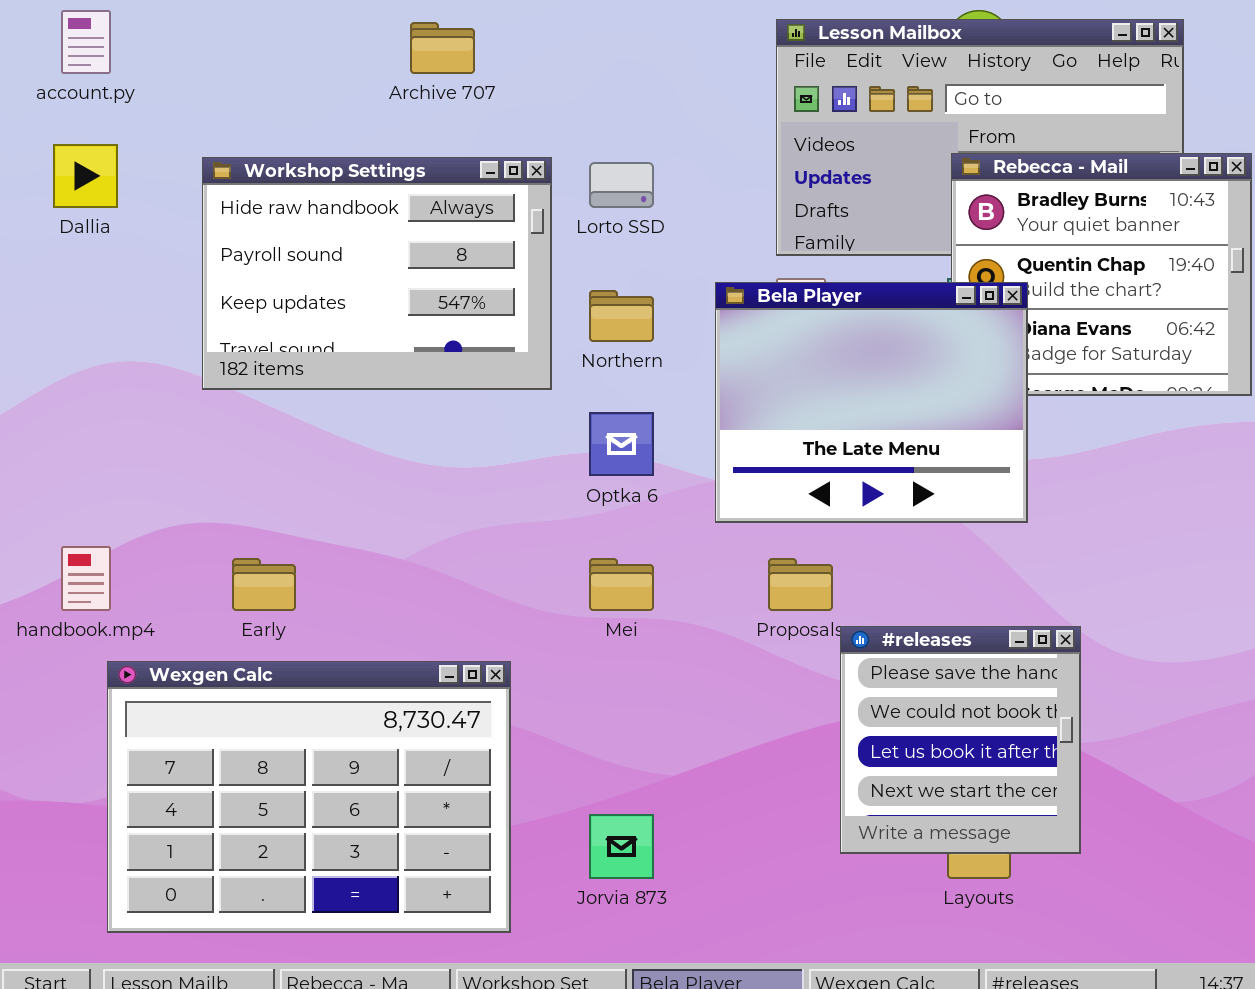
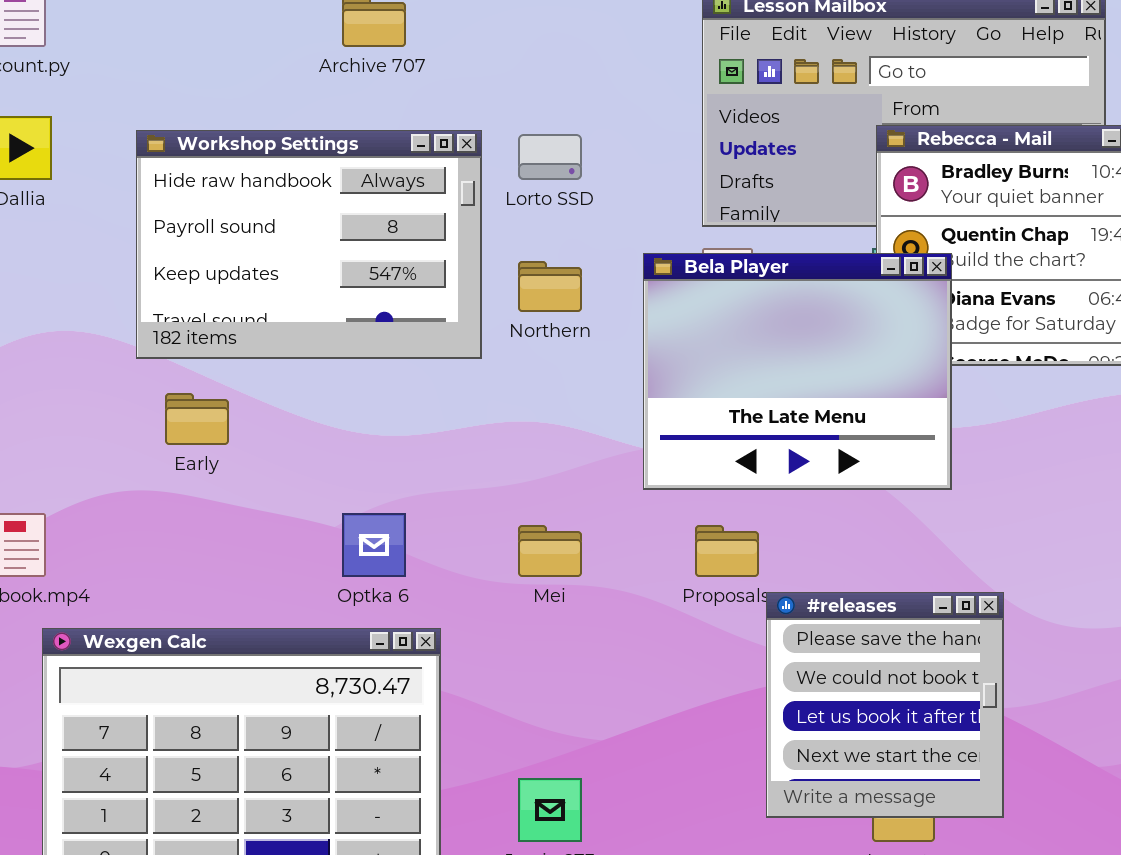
Optka 6: [589,412,654,476] -> [342,513,406,577], moved
Early: [232,558,296,611] -> [165,393,229,445], moved

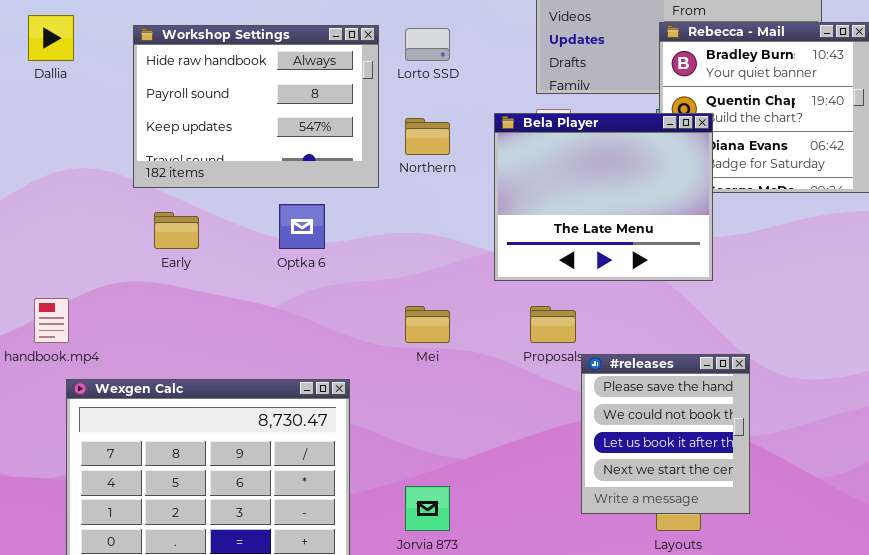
Optka 6: [342,513,406,577] -> [279,204,325,249], moved

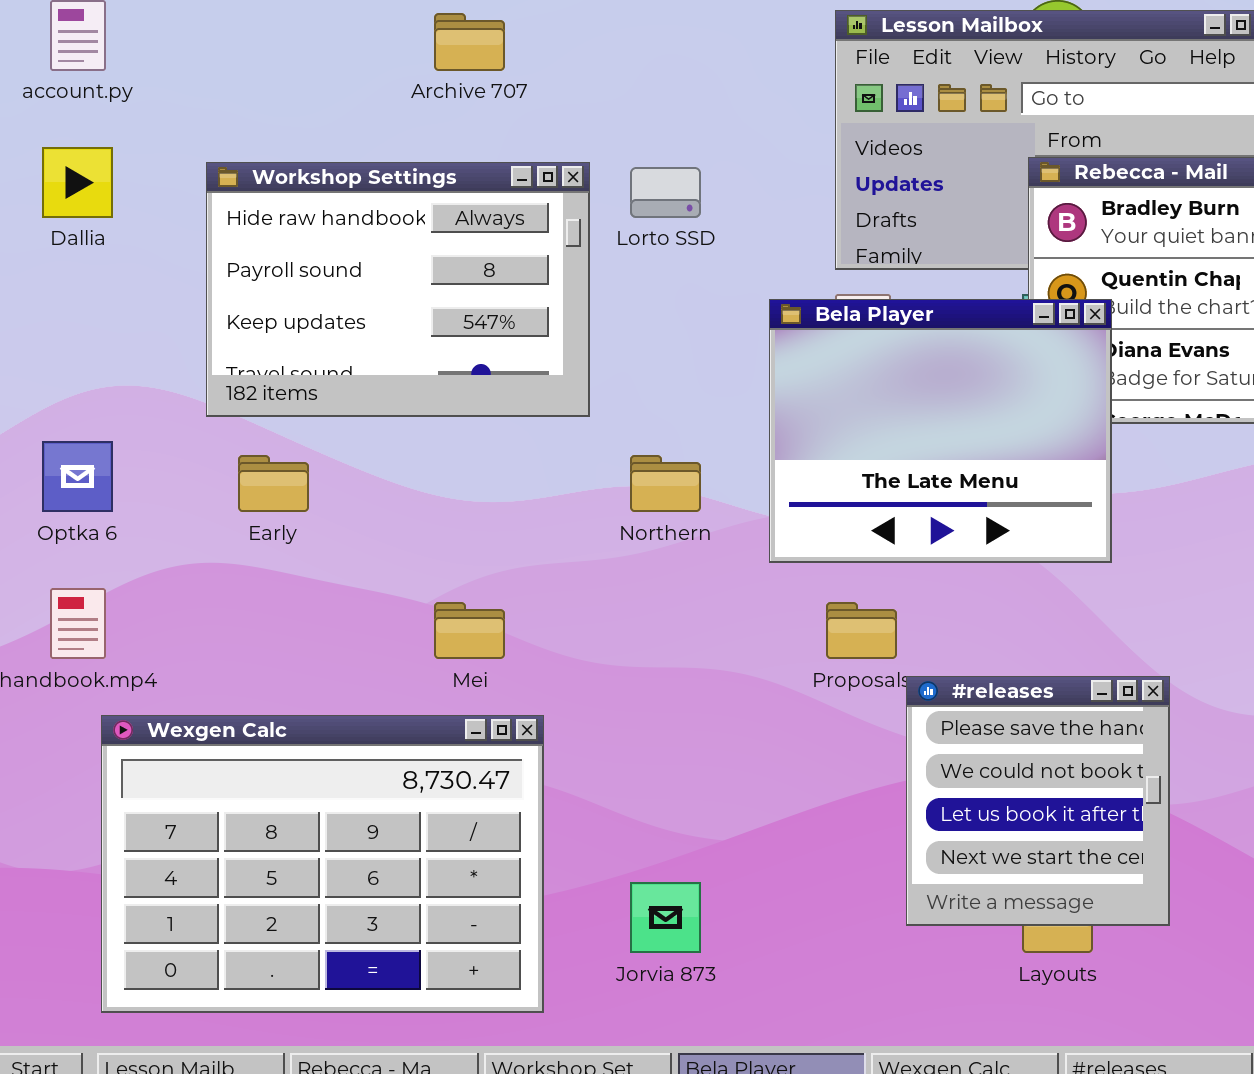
Northern: [405,118,450,155] -> [630,455,701,512], moved
Optka 6: [279,204,325,249] -> [42,441,113,512], moved
Mei: [405,306,450,343] -> [434,602,505,659], moved

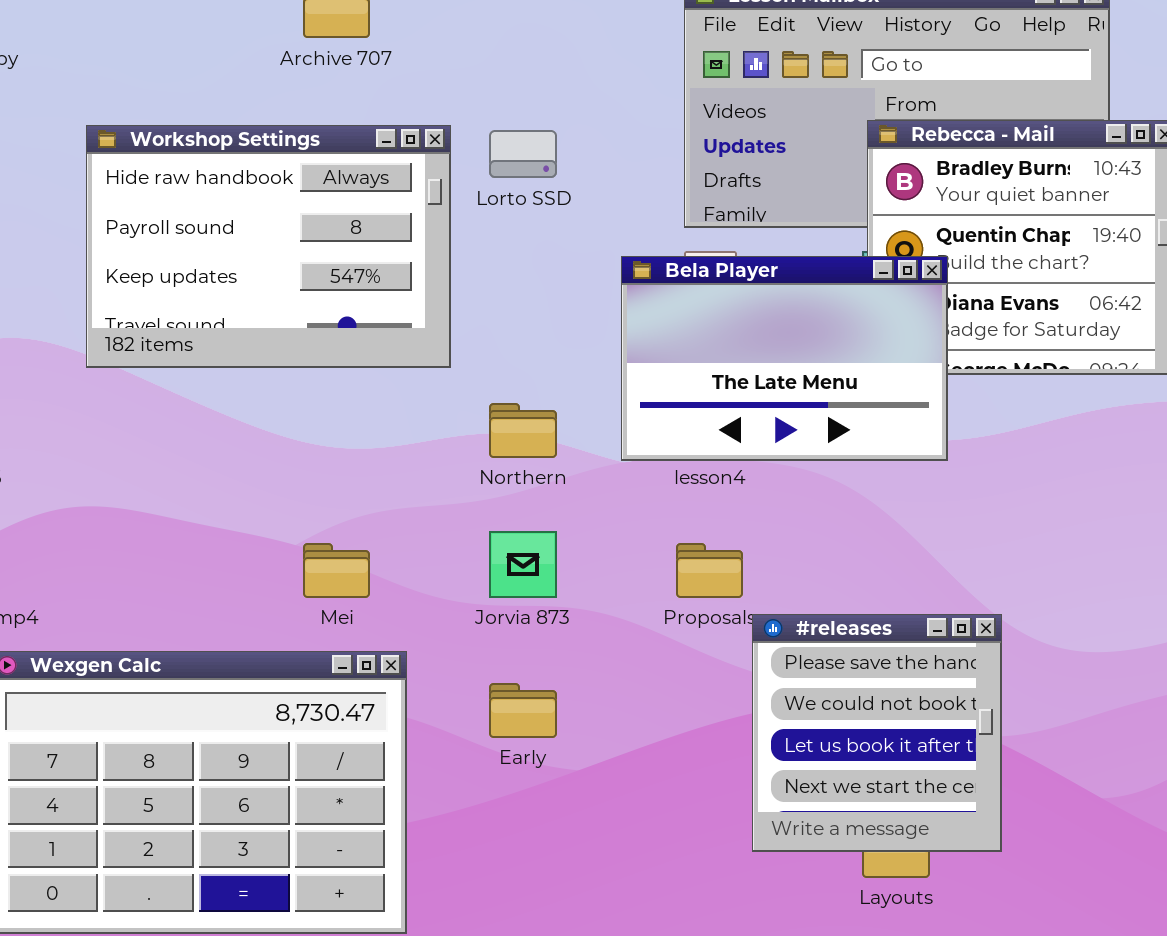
Bela Player: [769,299,1112,563] -> [621,256,948,461], resized
Early: [238,455,309,512] -> [489,683,557,738], moved
Jorvia 873: [630,882,701,953] -> [489,531,557,598], moved

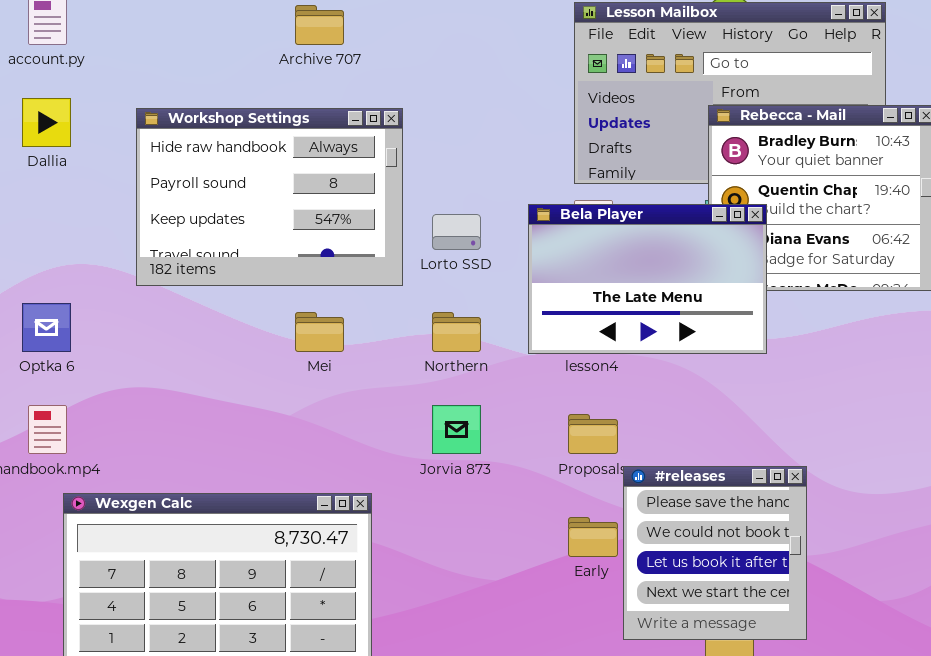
Lorto SSD: [489,130,557,178] -> [432,214,481,250], moved
Mei: [303,543,370,598] -> [295,312,344,352], moved
Early: [489,683,557,738] -> [568,517,618,557], moved

